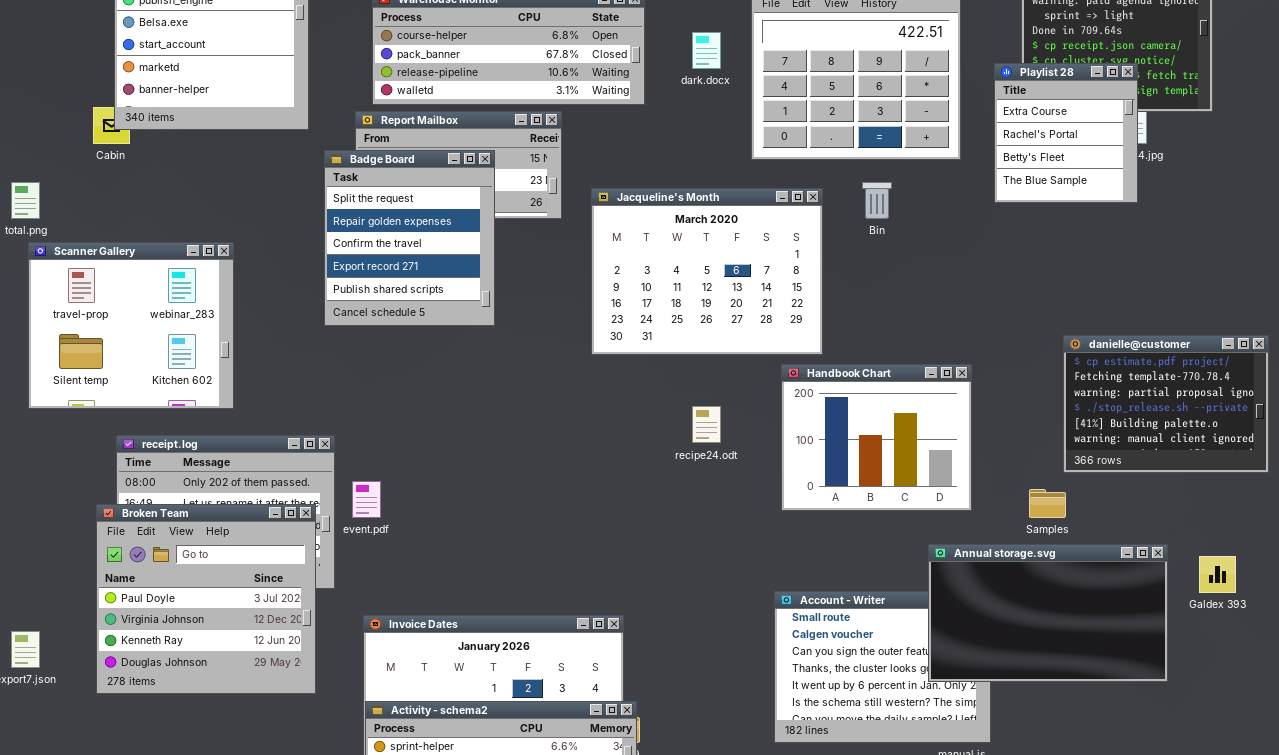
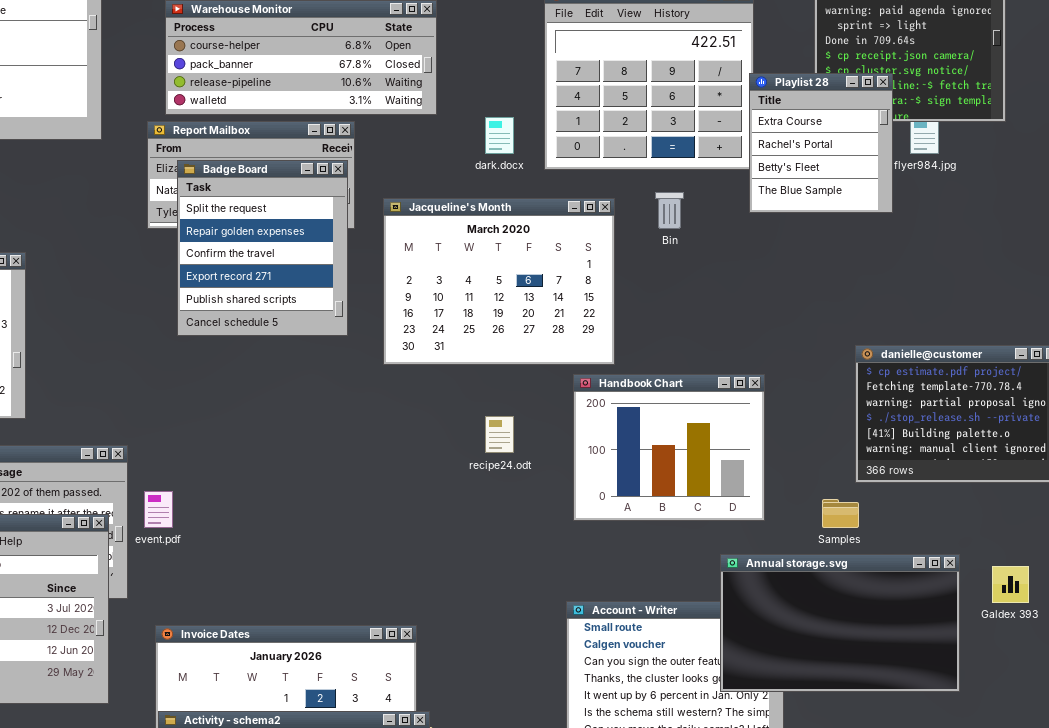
dark.docx: [692,32,721,69] -> [485,117,514,154], moved
Playlist 28: [994,63,1138,203] -> [749,73,893,213], moved
Badge Board: [324,150,495,326] -> [177,160,348,336], moved

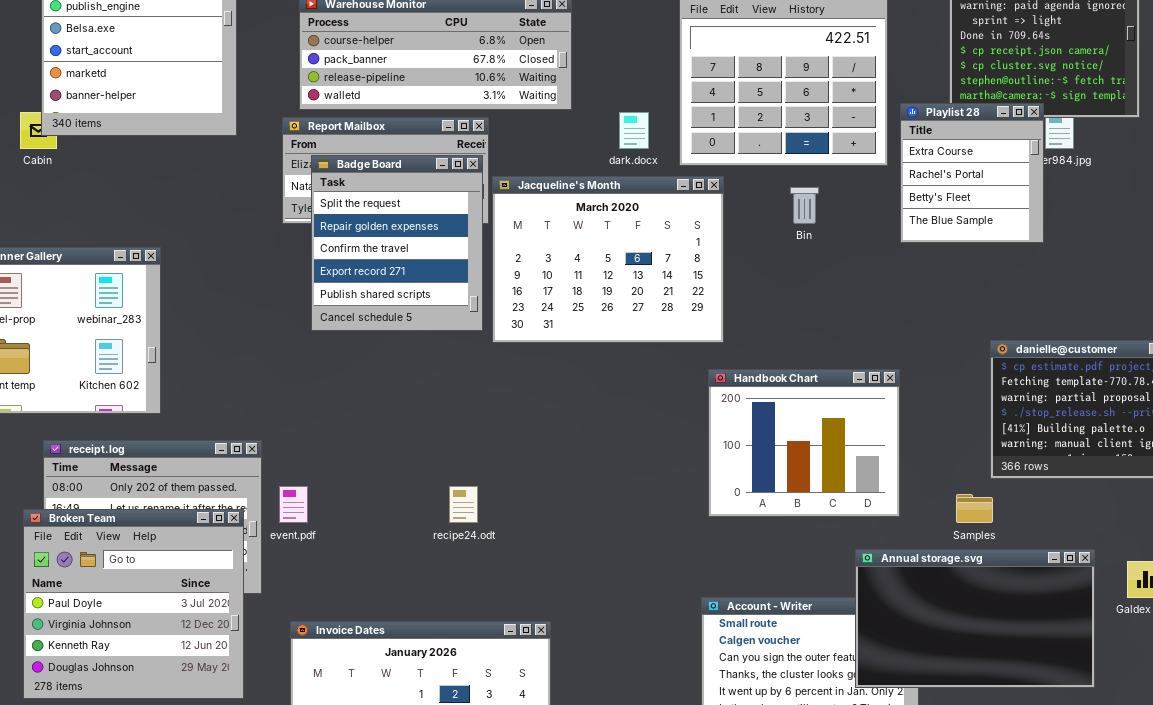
Playlist 28: [749,73,893,213] -> [900,103,1044,243], moved
Jacqueline's Month: [383,198,615,365] -> [492,176,724,343], moved
recipe24.odt: [485,416,514,453] -> [449,486,478,523], moved

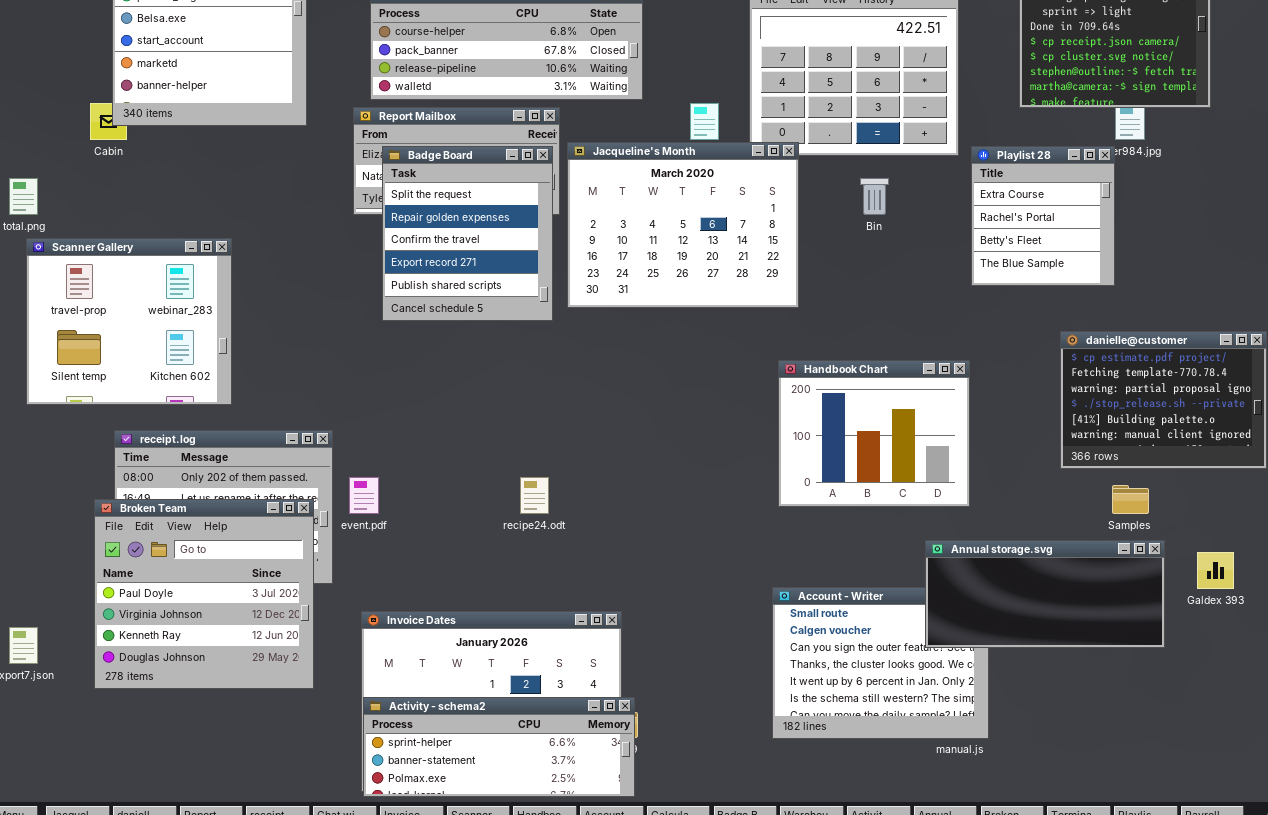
Playlist 28: [900,103,1044,243] -> [971,146,1115,286], moved
Jacqueline's Month: [492,176,724,343] -> [567,142,799,308], moved
Samples: [956,494,993,523] -> [1112,485,1149,514], moved
Annual storage.svg: [855,549,1095,688] -> [925,540,1165,648], resized

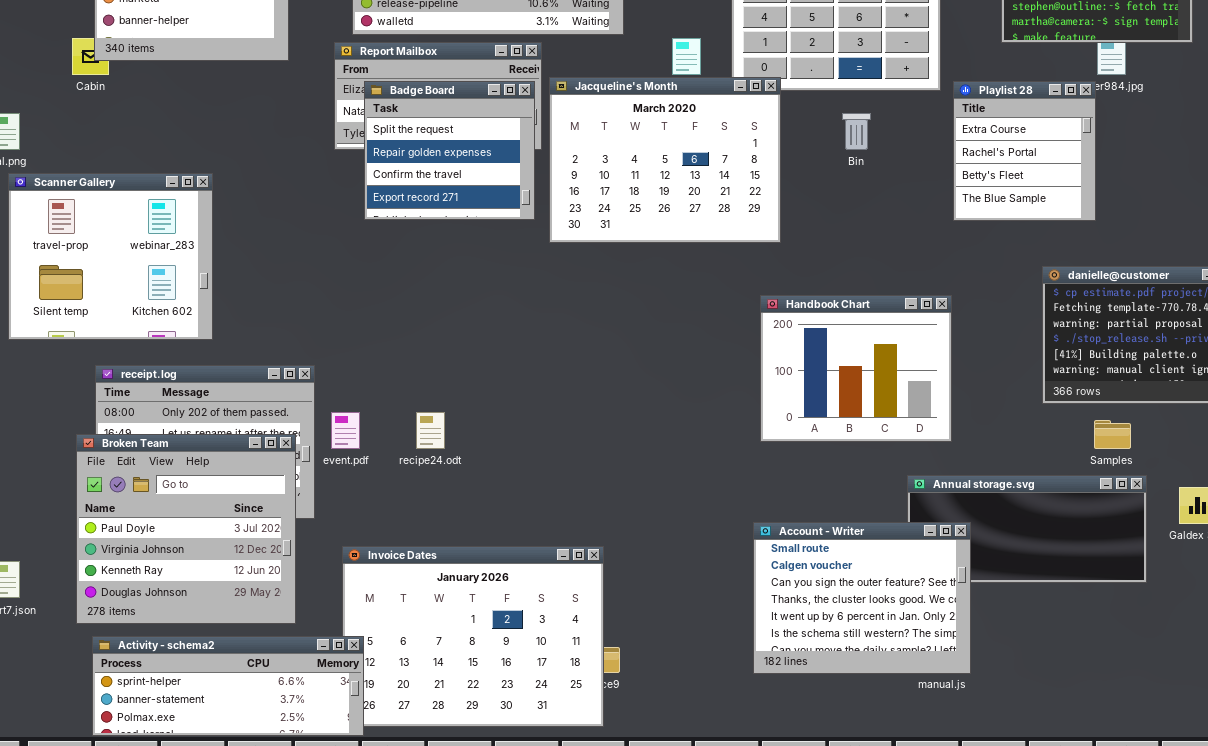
Badge Board: [382,146,553,321] -> [364,81,535,220], resized
recipe24.odt: [520,477,549,514] -> [416,412,445,449], moved
Account - Writer: [772,587,989,739] -> [753,522,971,674], raised
Activity - schema2: [363,697,635,797] -> [92,636,364,736], moved

